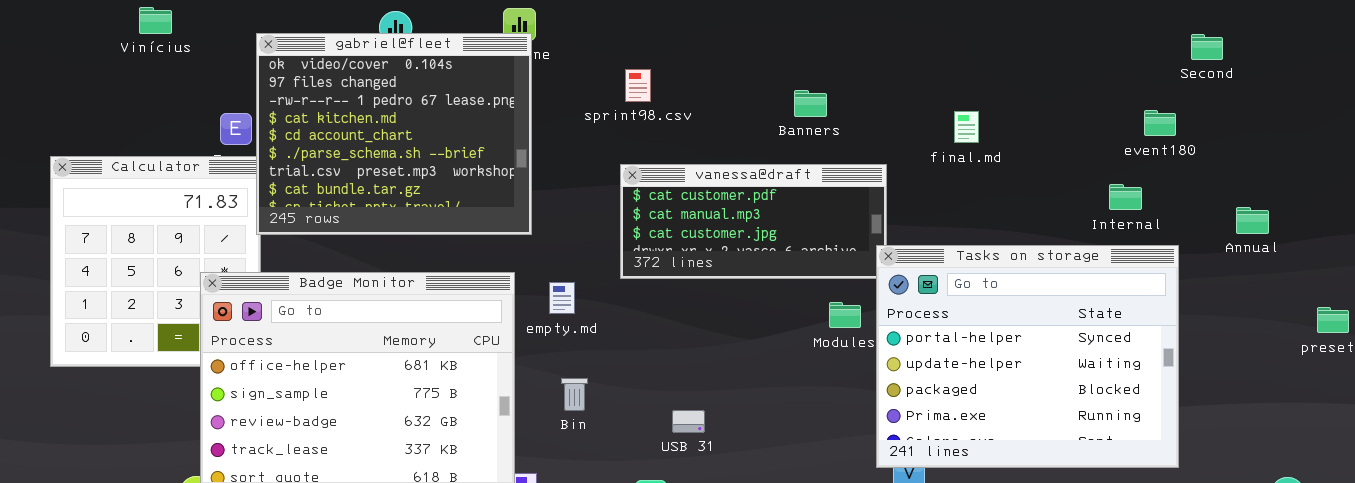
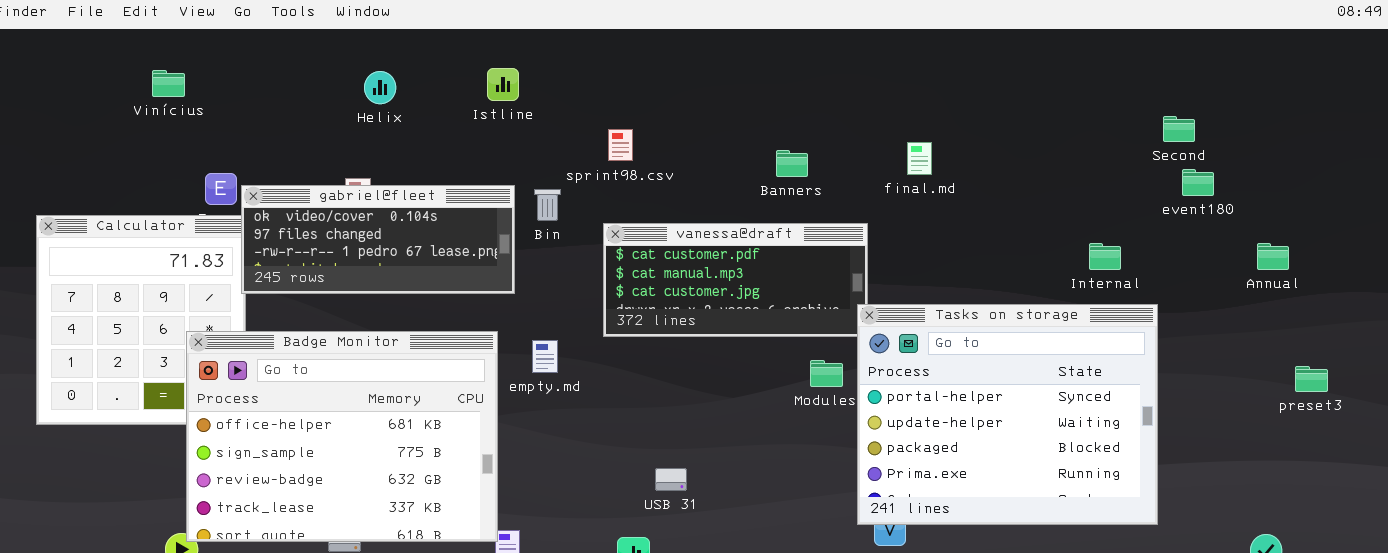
Vinícius: [139,7,172,34] -> [152,70,185,97], moved
gabriel@fleet: [256,33,532,235] -> [241,185,515,294], resized
Second: [1191,34,1223,60] -> [1163,116,1195,142], moved
event180: [1144,110,1176,136] -> [1182,169,1214,196], moved
final.md: [954,111,979,143] -> [907,142,932,175], moved
Annual: [1236,207,1269,234] -> [1257,243,1289,270], moved
Bin: [561,378,588,411] -> [534,189,561,221], moved

